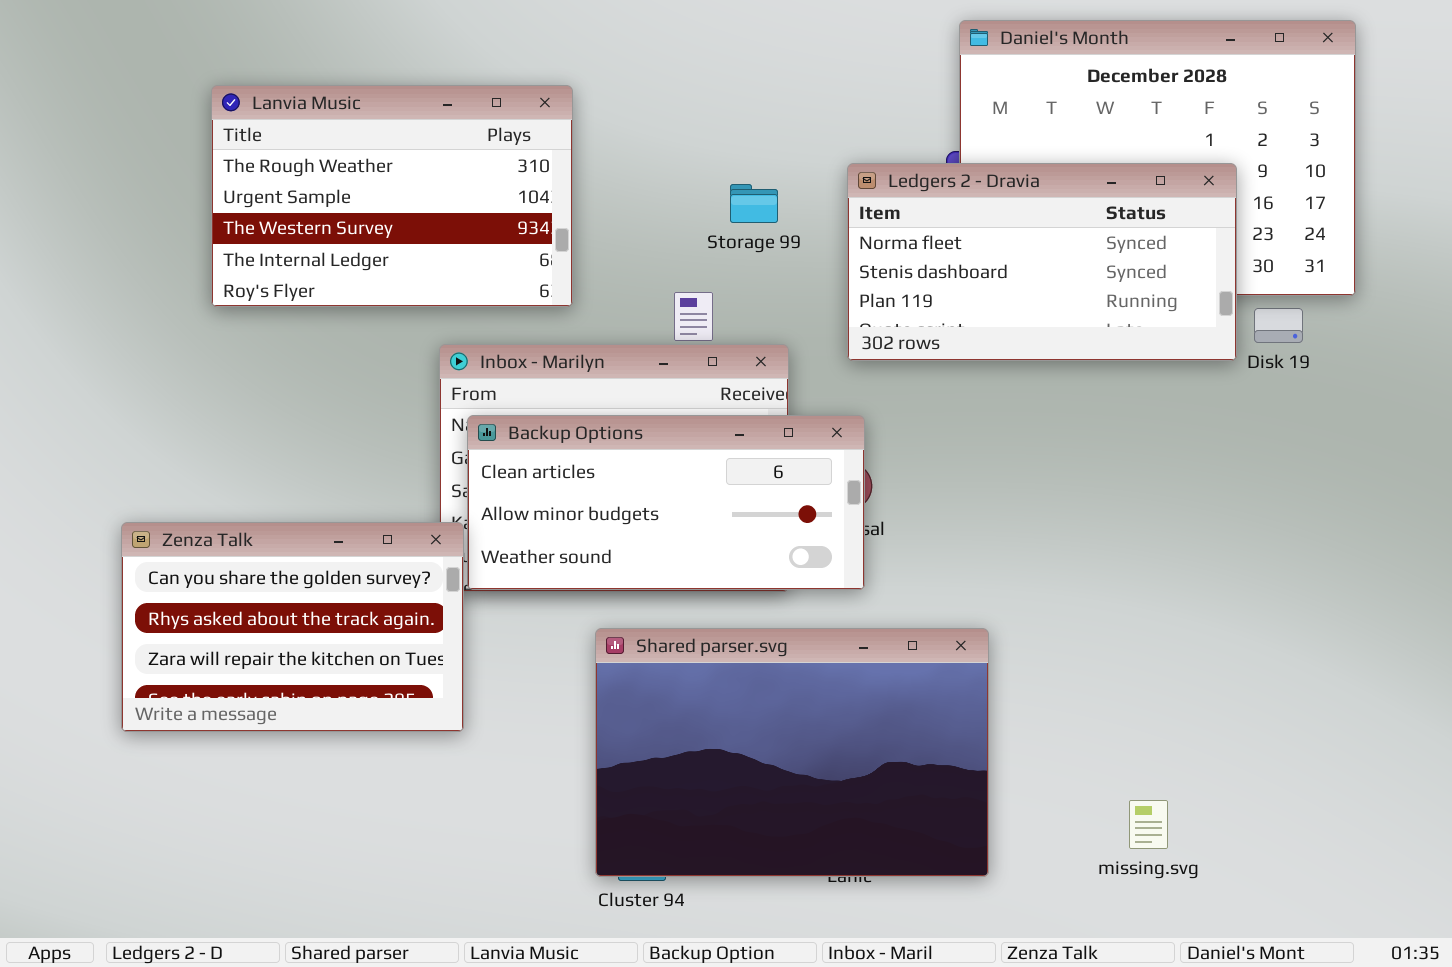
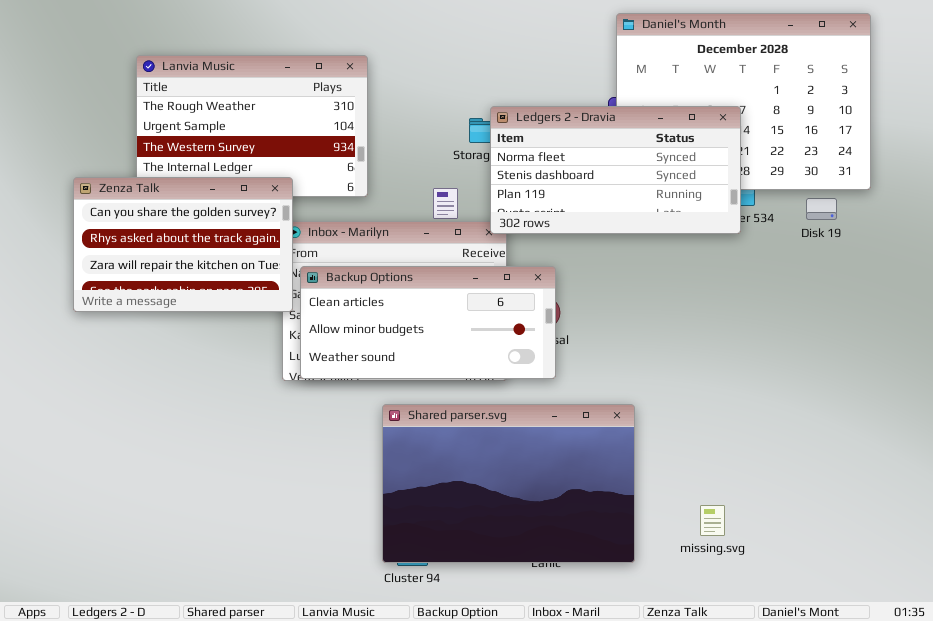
Ledgers 2 - Dravia: [847,163,1237,361] -> [490,106,741,234], moved
Zenza Talk: [121,522,464,732] -> [73,177,293,312], moved
missing.svg: [1129,800,1168,849] -> [700,505,725,536], moved

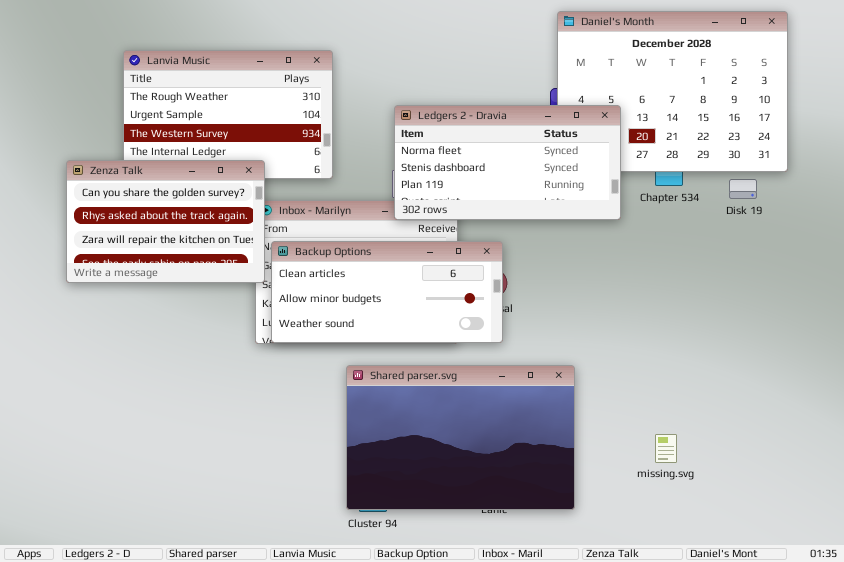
Ledgers 2 - Dravia: [490,106,741,234] -> [394,105,621,220], moved
missing.svg: [700,505,725,536] -> [655,434,677,463], moved

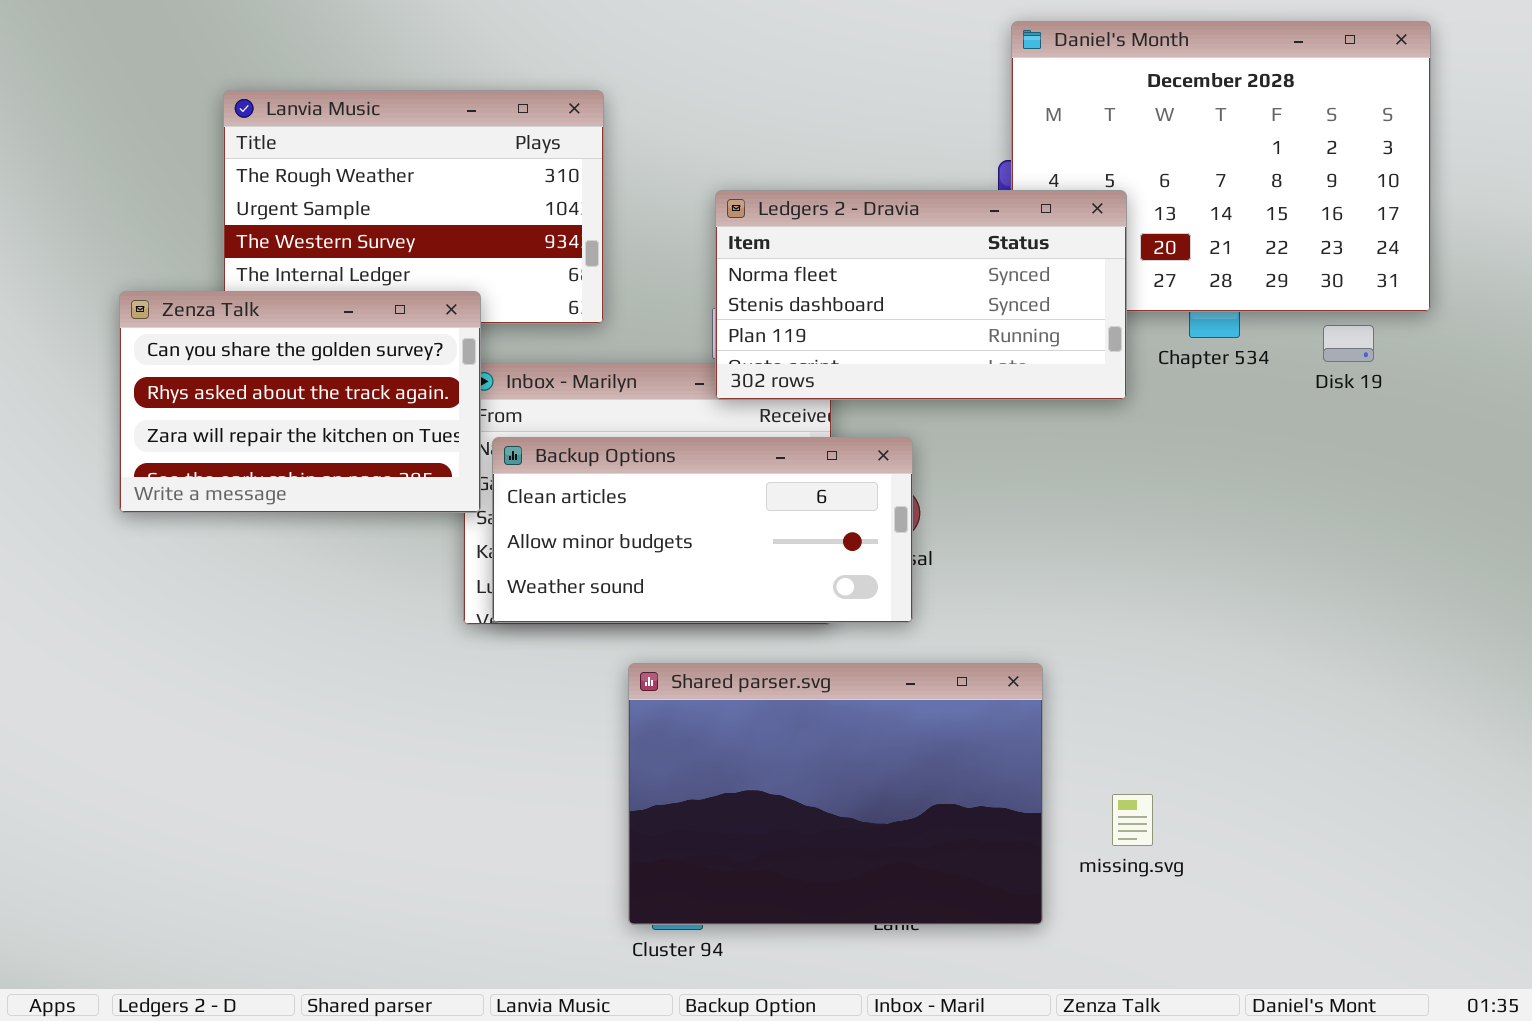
missing.svg: [655,434,677,463] -> [1112,794,1153,846], moved

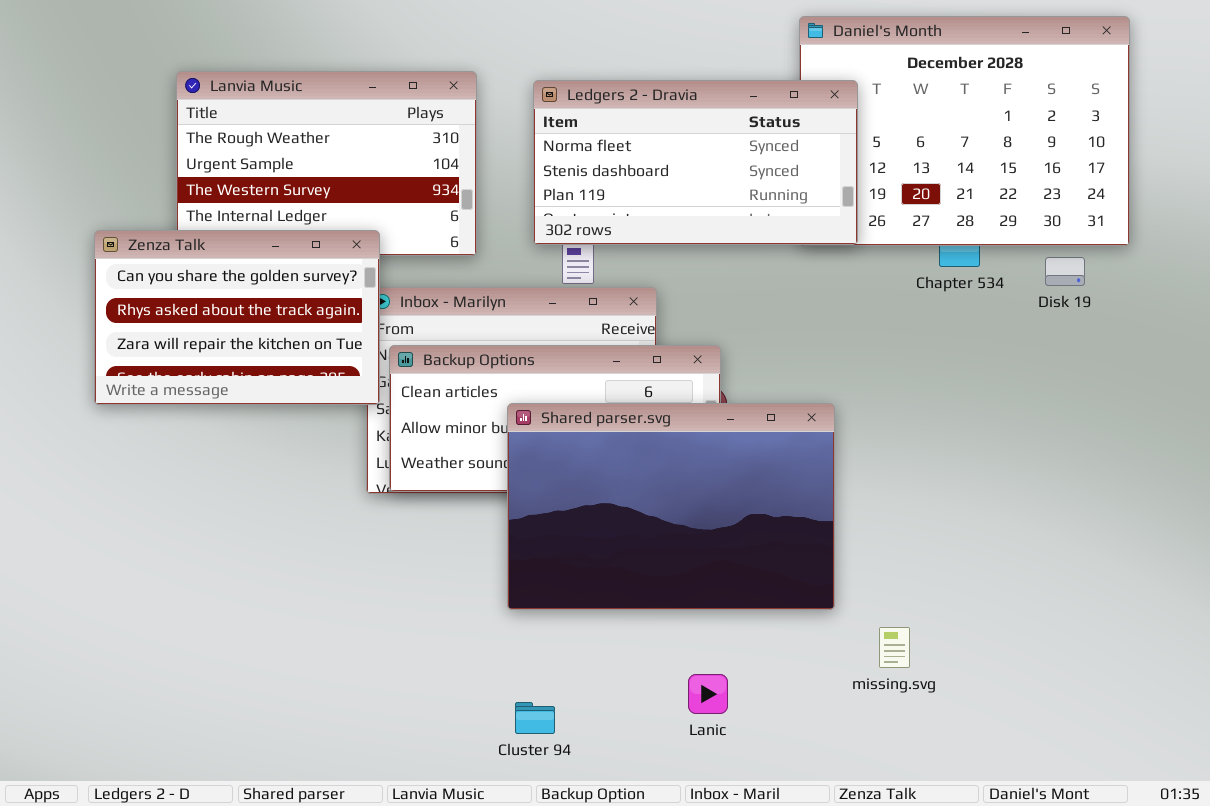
Ledgers 2 - Dravia: [715,190,1127,400] -> [533,80,858,245], moved
Shared parser.svg: [628,663,1043,925] -> [507,403,835,610], moved

